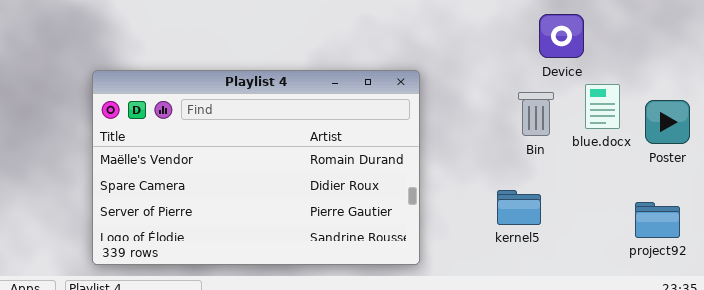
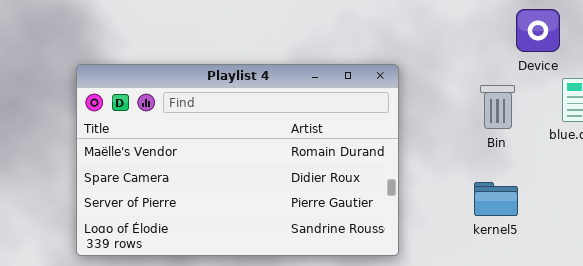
Bin: [518,92,554,136] -> [480,85,515,129], moved

